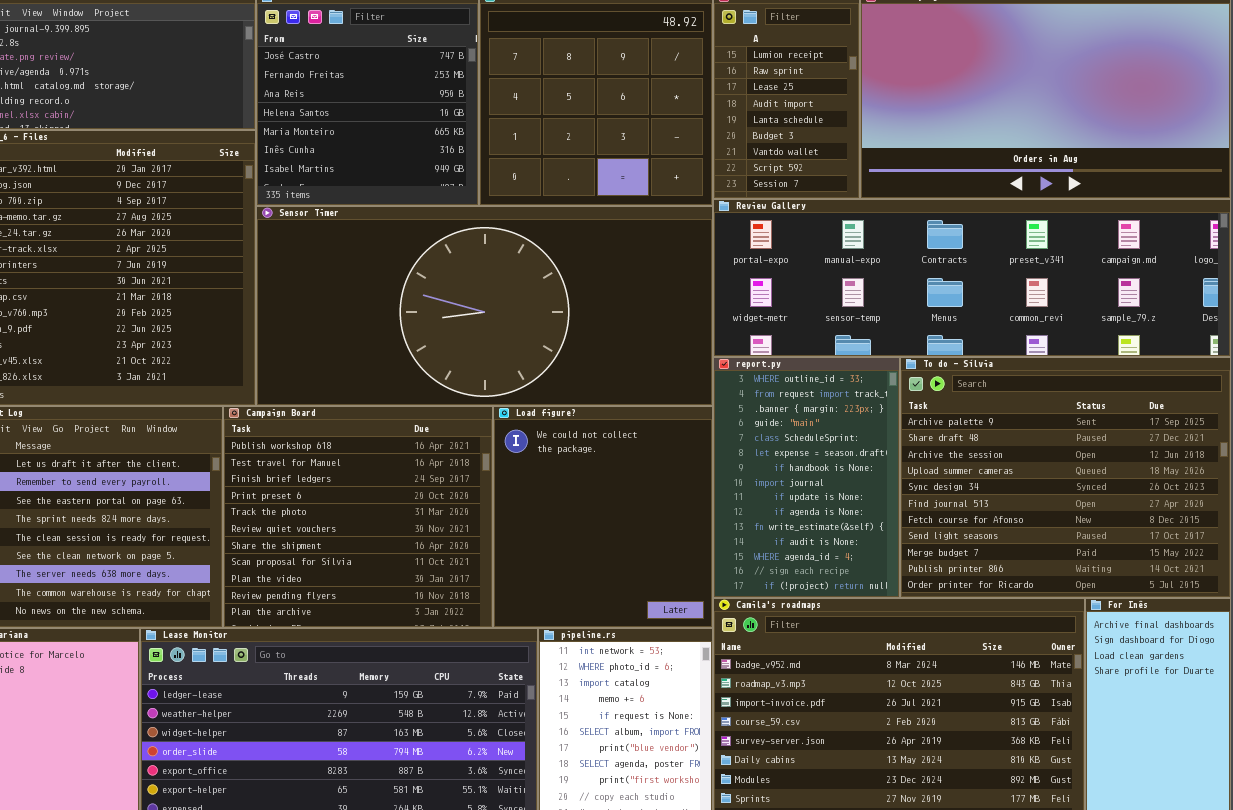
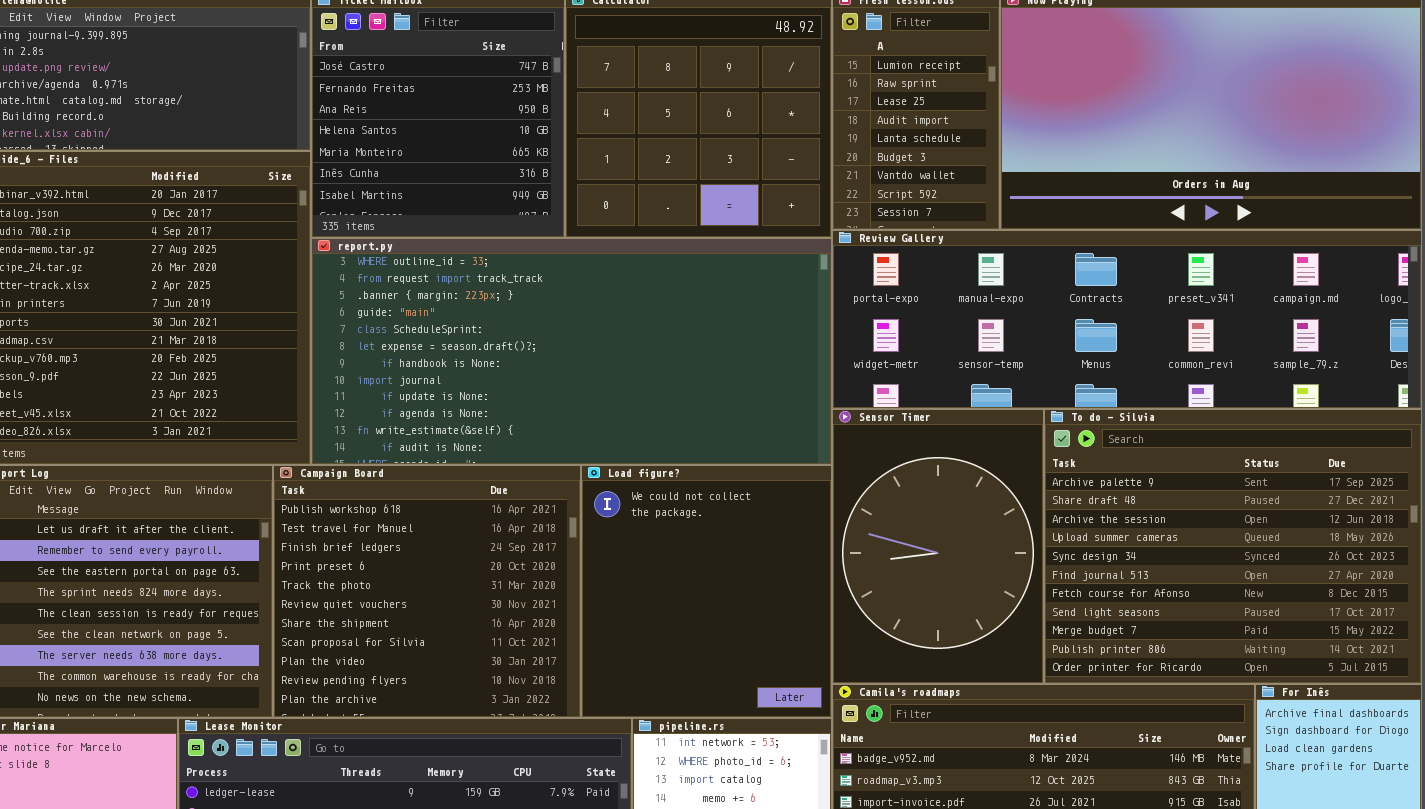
Sensor Timer: [256,206,713,406] -> [832,409,1044,684], moved, resized
report.py: [713,357,900,598] -> [311,238,832,465], moved, resized

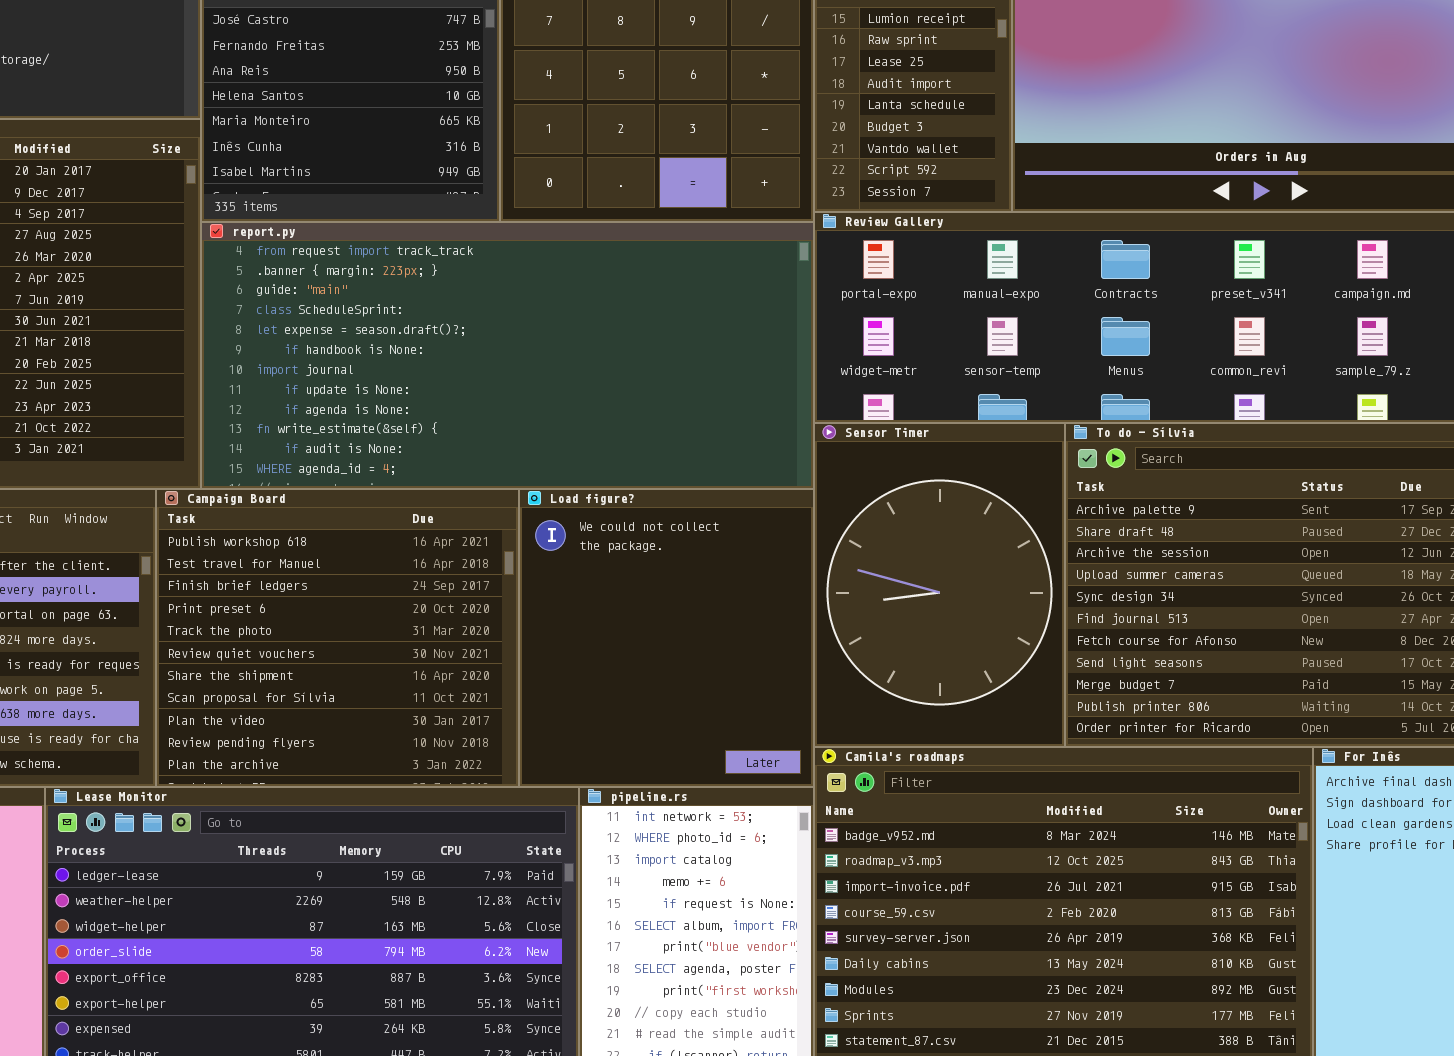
report.py: [311,238,832,465] -> [201,222,814,489], scrolled down 1 row

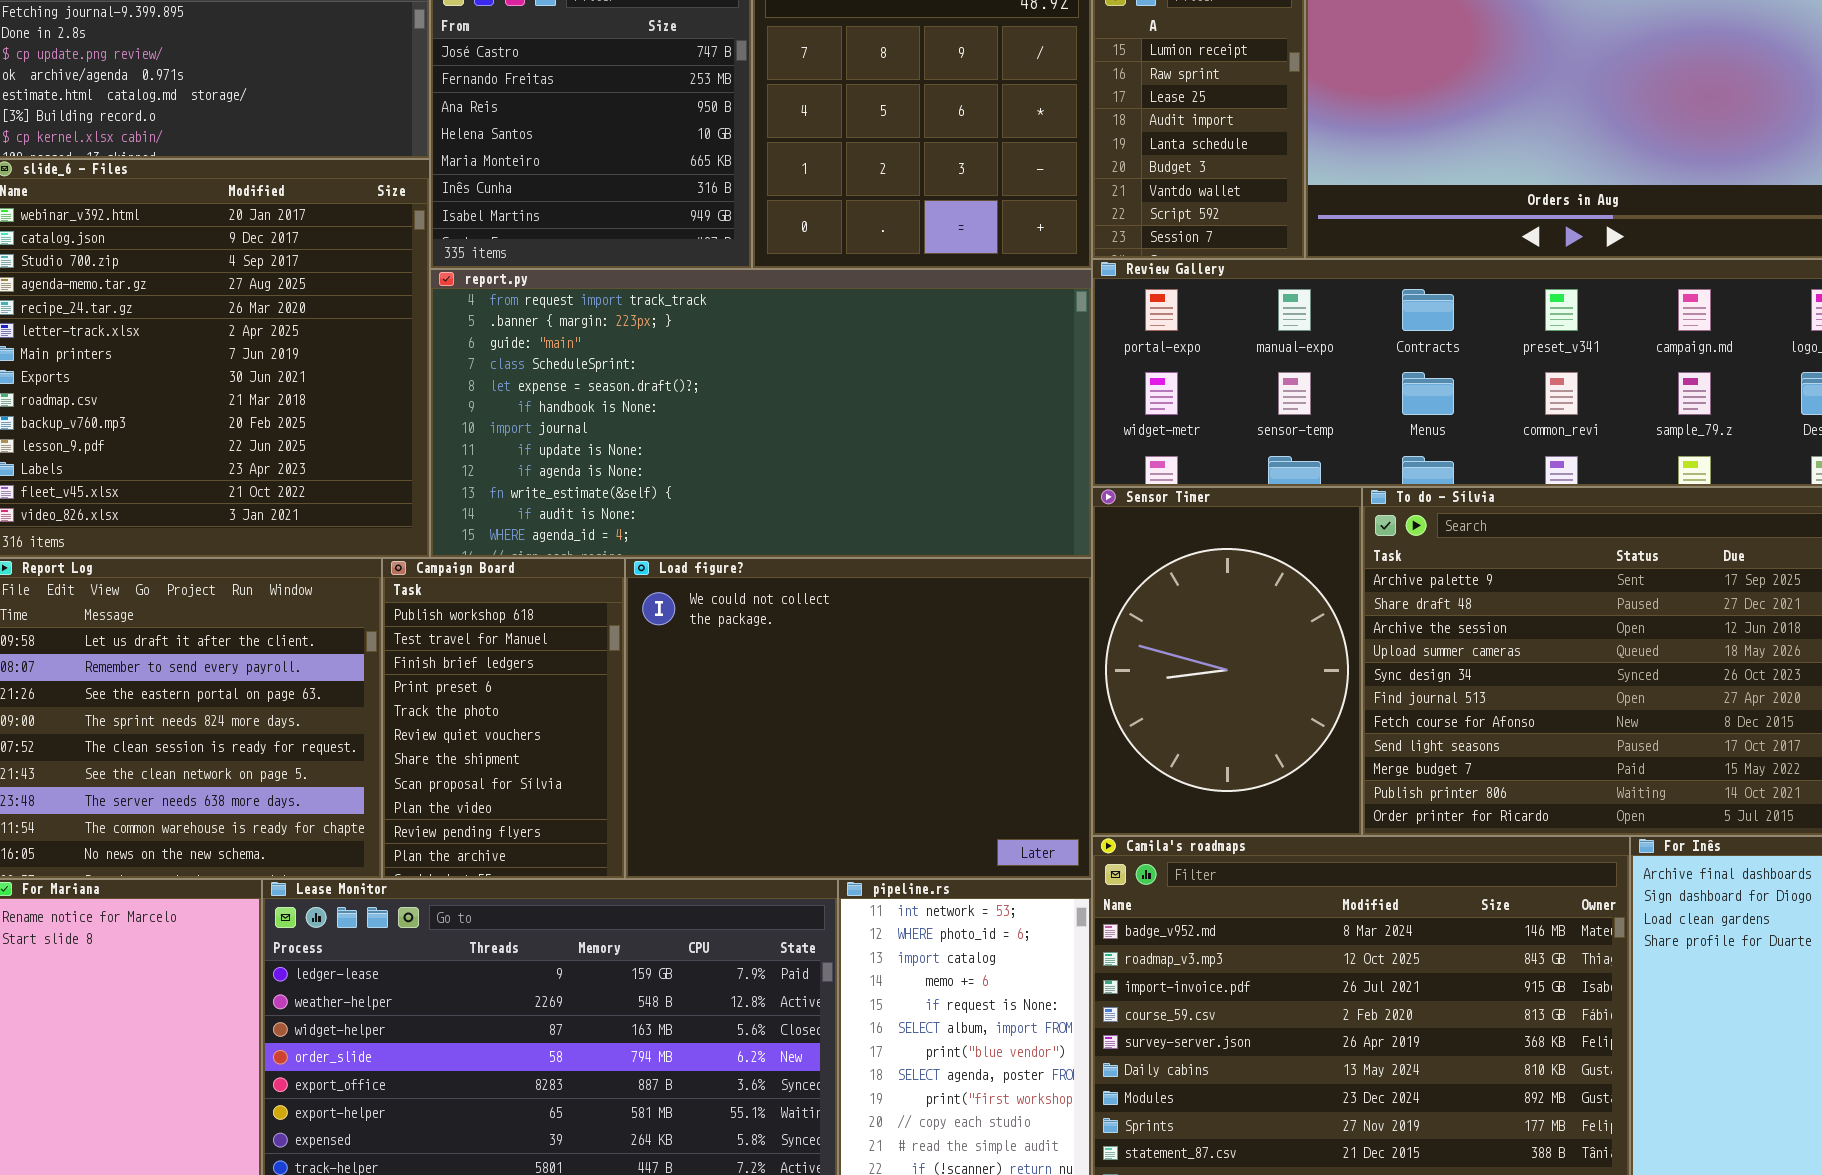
Campaign Board: [156,489,519,787] -> [382,558,625,879], resized
Load figure?: [519,489,814,787] -> [625,558,1092,879], resized

